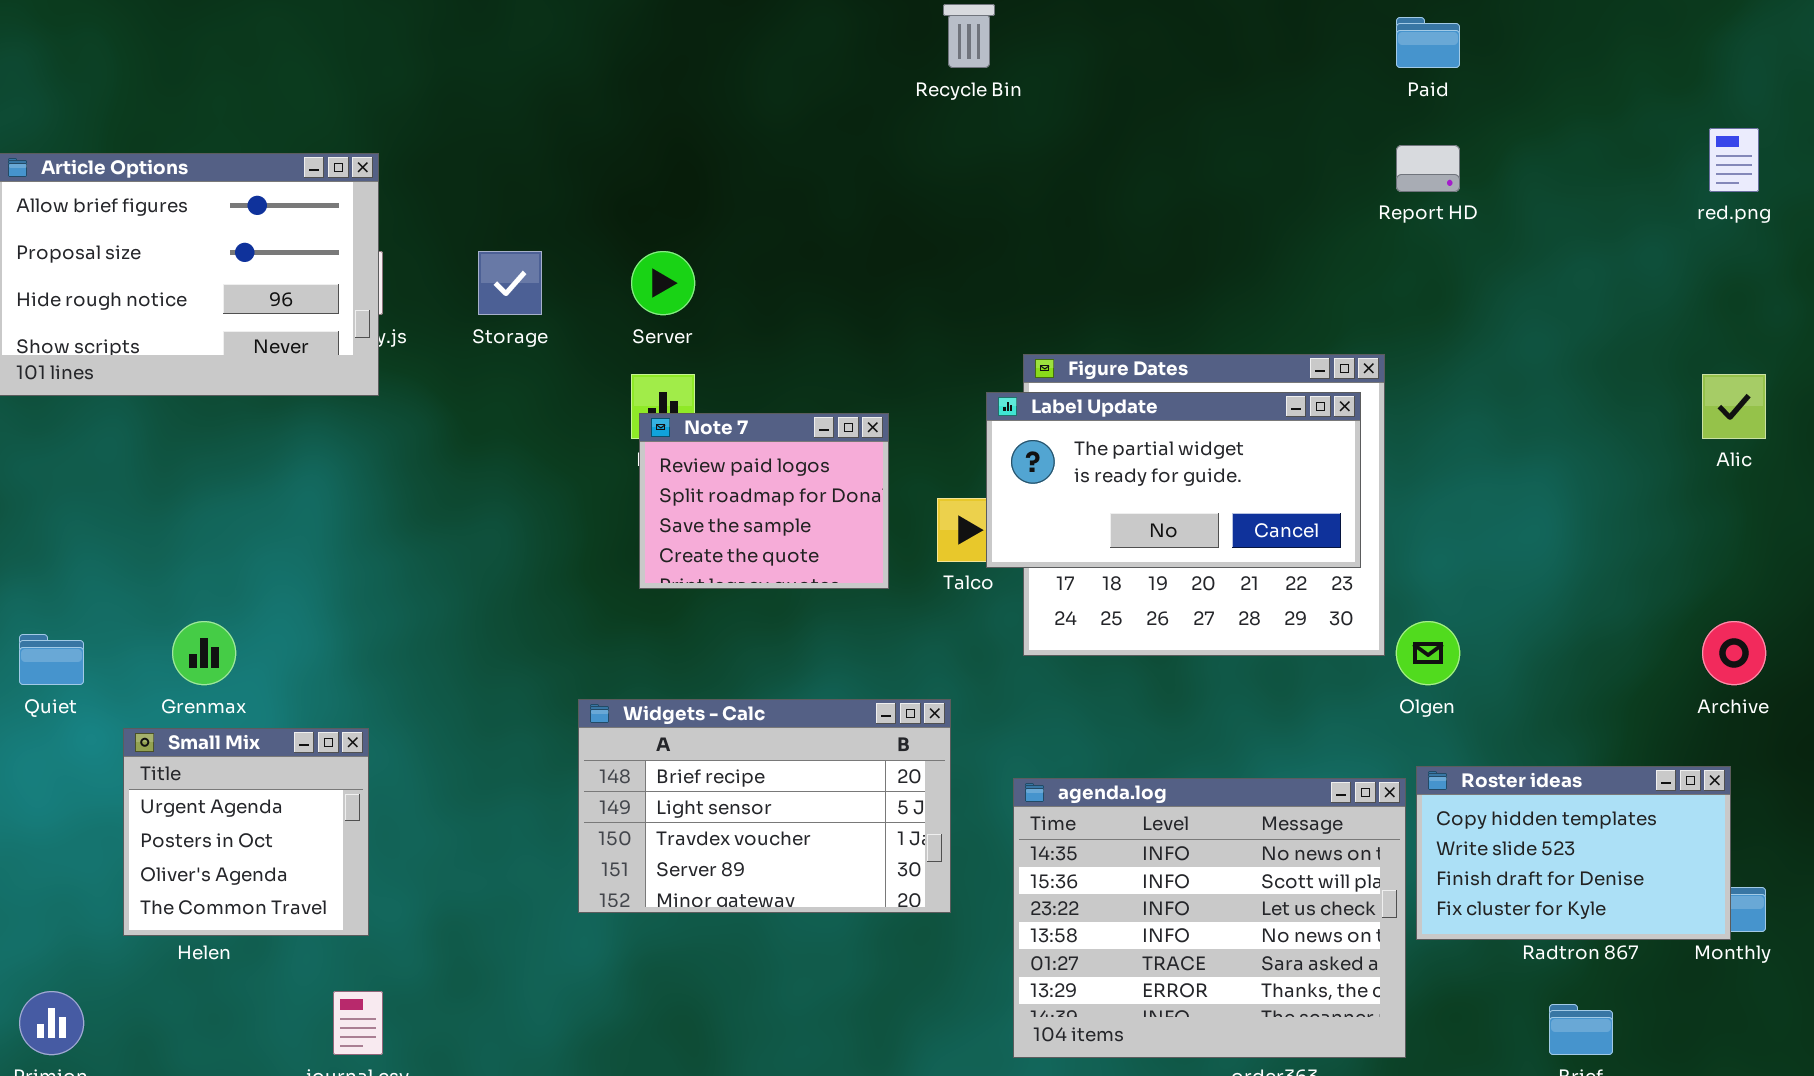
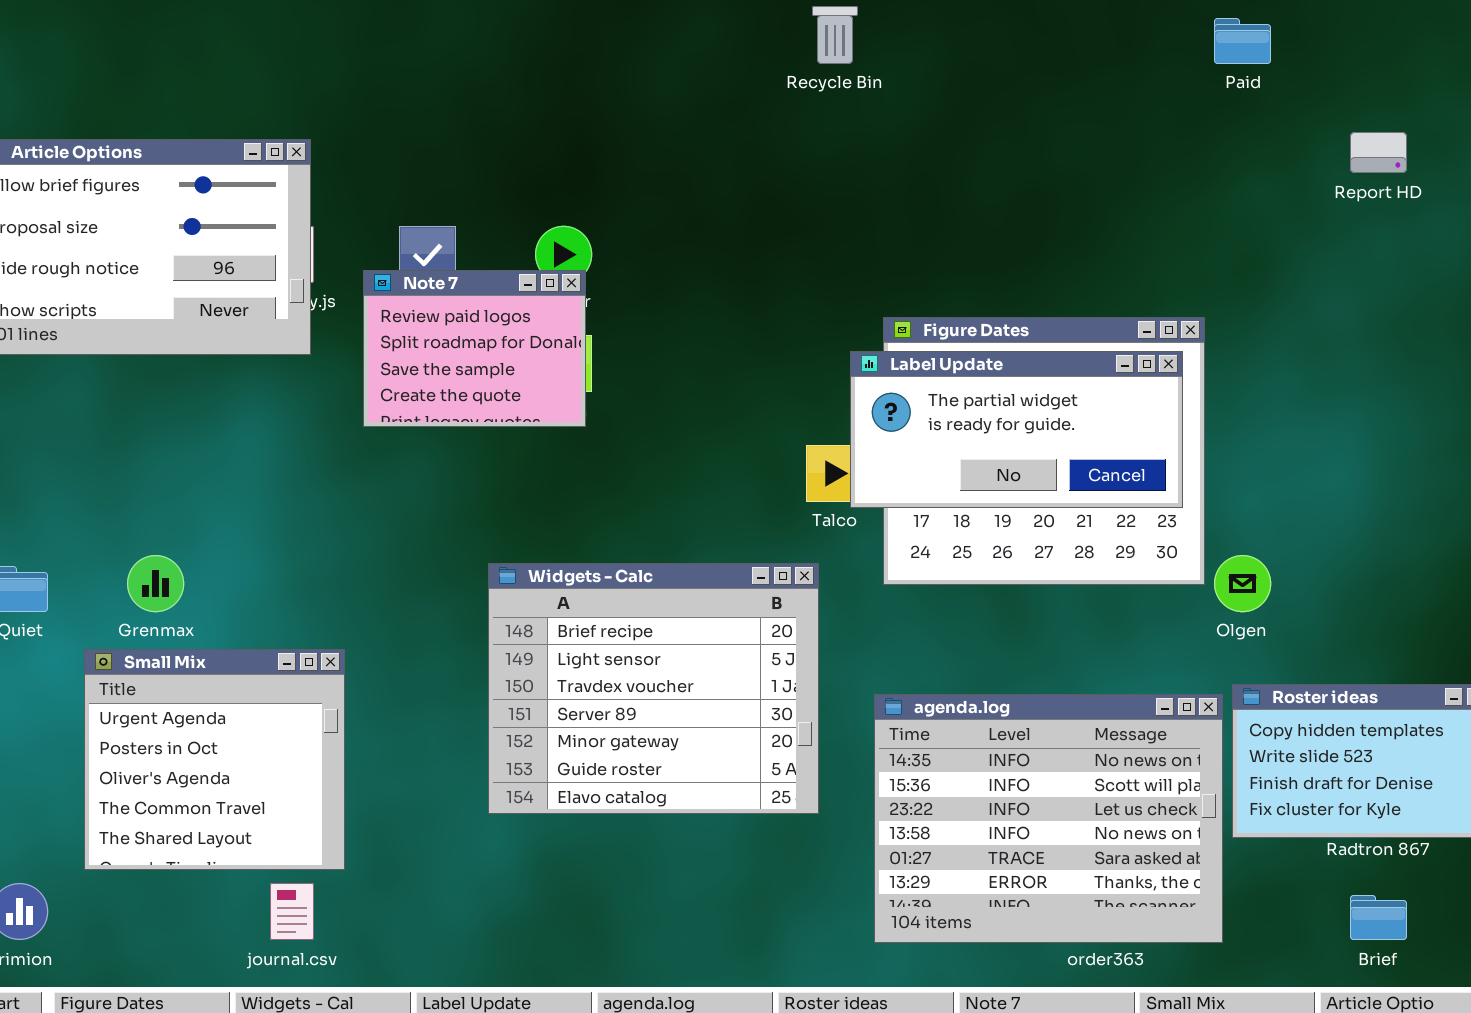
Report HD: [1396,145,1460,192] -> [1350,132,1407,173], moved
Note 7: [639,413,889,589] -> [363,270,586,427], moved
Widgets - Calc: [578,699,951,913] -> [488,563,819,814], resized
Small Mix: [123,728,369,936] -> [84,649,345,870], resized

